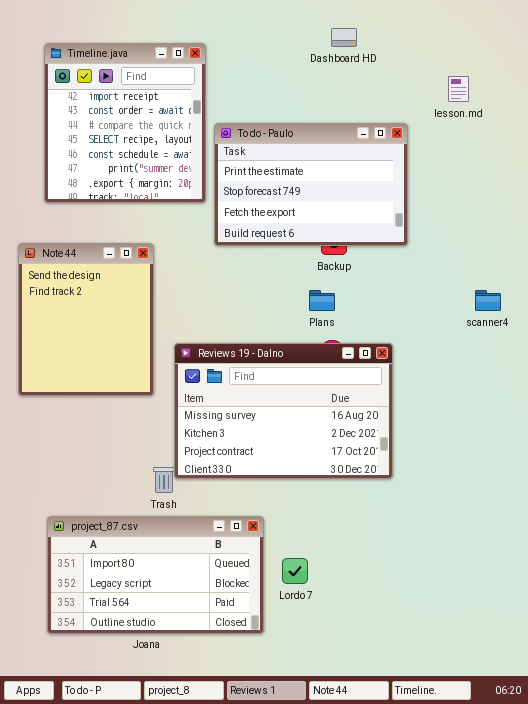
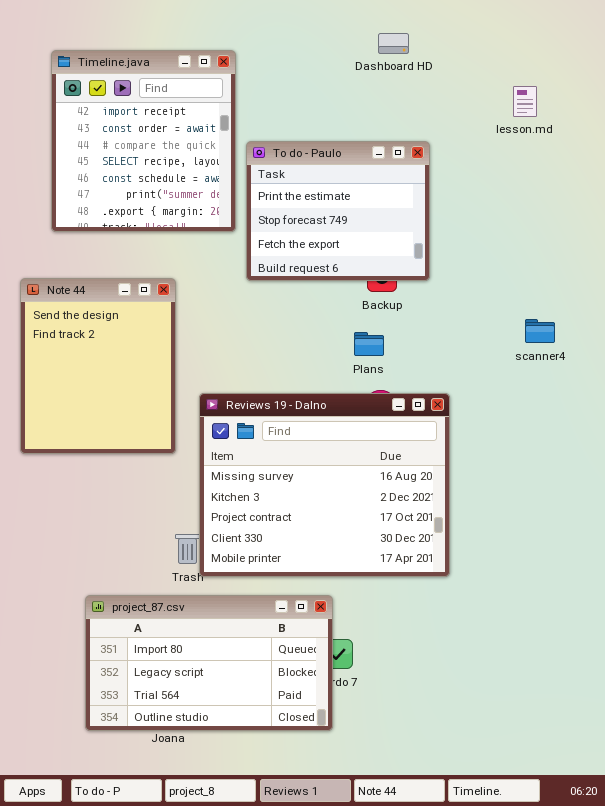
To do - Paulo: [214,123,408,246] -> [246,141,430,281], resized
scanner4: [475,290,501,311] -> [525,319,555,343], moved
Reviews 19 - Dalno: [174,343,393,479] -> [199,393,450,577], resized
project_87.csv: [47,516,264,634] -> [85,595,333,731], moved

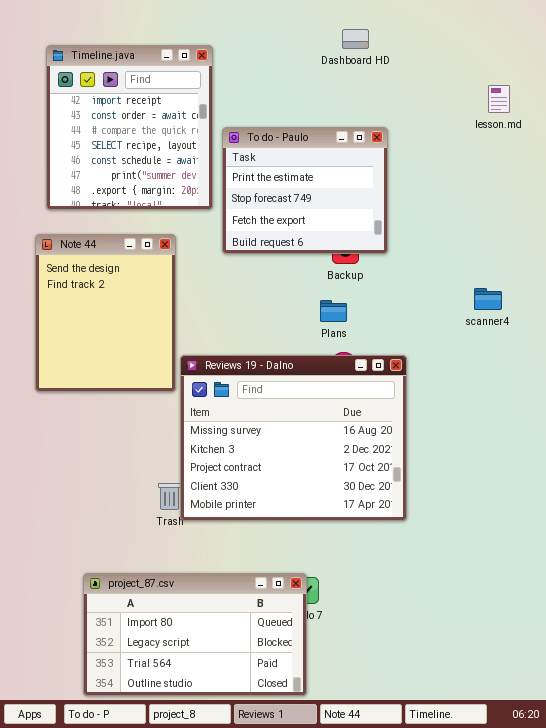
lesson.md: [513,86,537,117] -> [488,85,510,113], moved
Note 44: [20,278,176,454] -> [35,234,176,392], moved
project_87.csv: [85,595,333,731] -> [83,573,307,696], moved

